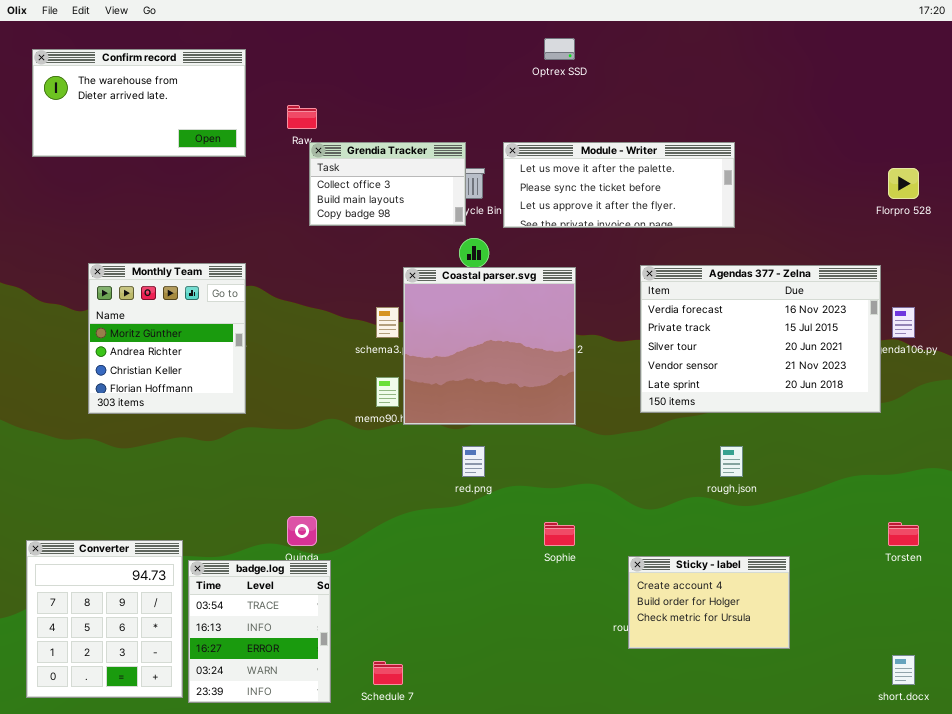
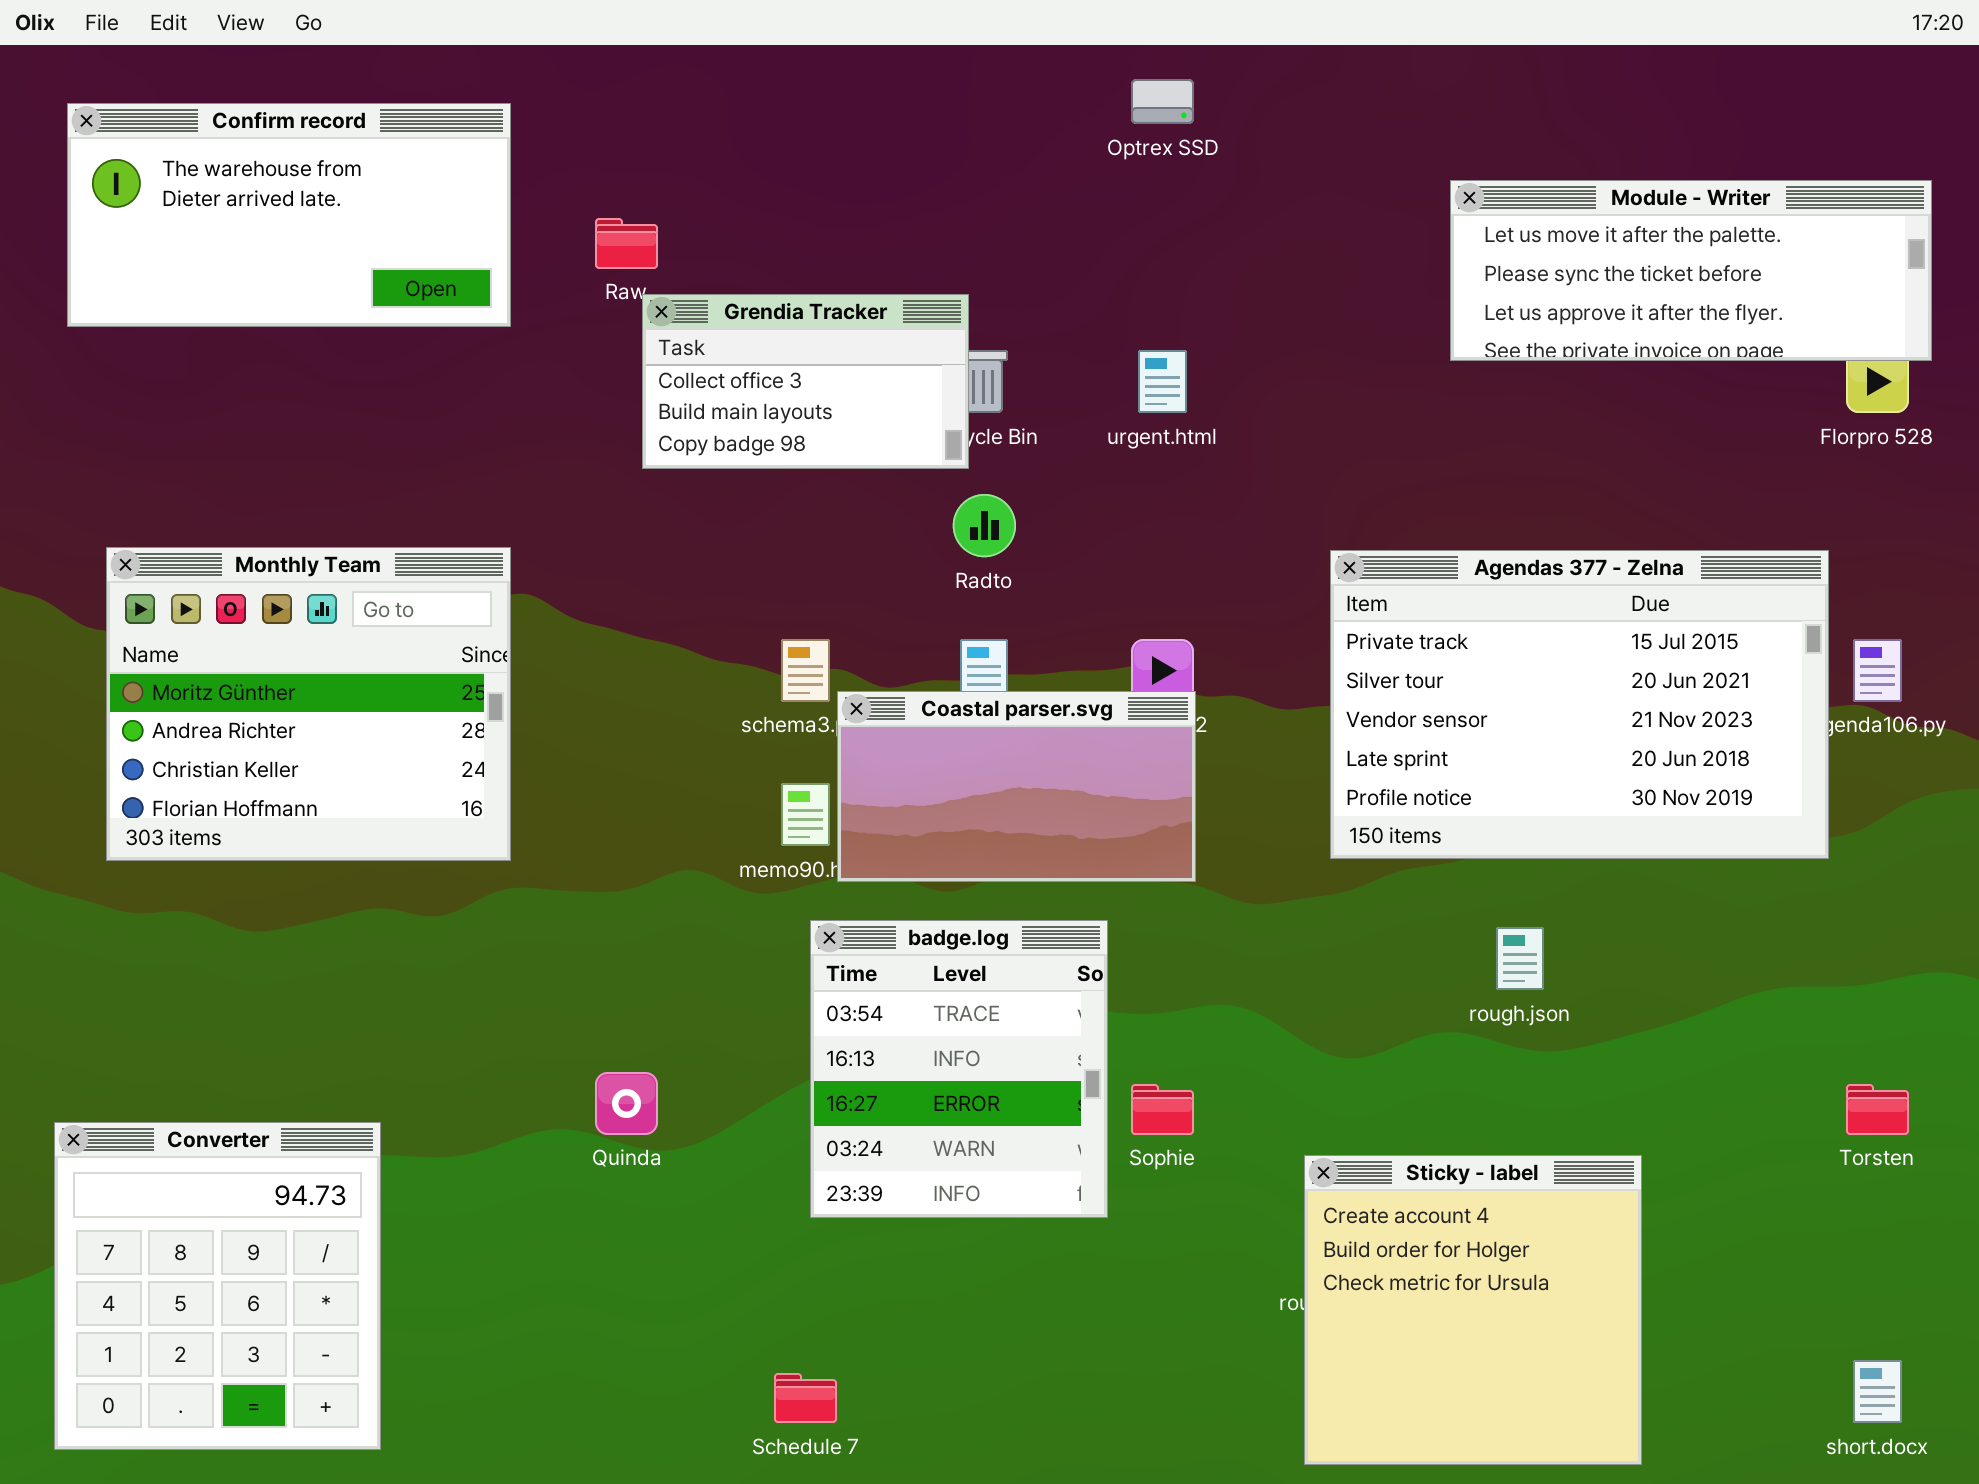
Module - Writer: [503,142,735,228] -> [1450,180,1932,361], moved
Monthly Team: [88,263,246,414] -> [106,547,511,861], resized
Agendas 377 - Zelna: [640,265,881,413] -> [1330,550,1829,859], scrolled down 1 row
Coastal parser.svg: [403,267,576,425] -> [837,691,1196,882], resized
Sticky - label: [628,556,790,649] -> [1304,1155,1642,1465], resized
badge.log: [188,560,331,703] -> [810,920,1108,1218], moved

